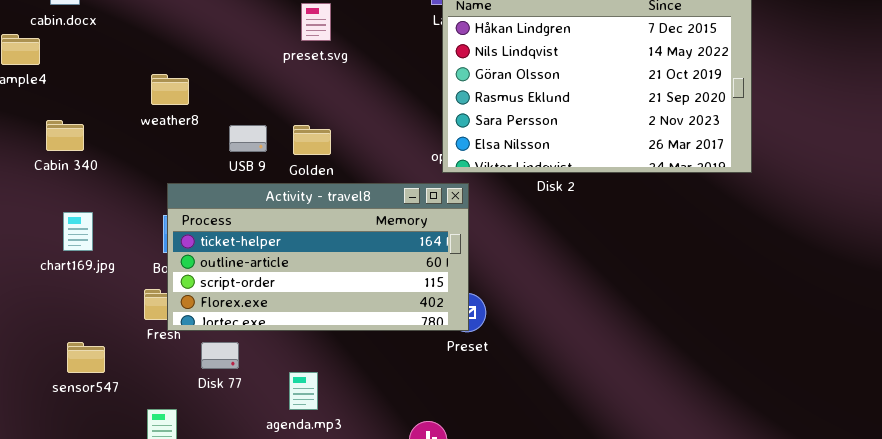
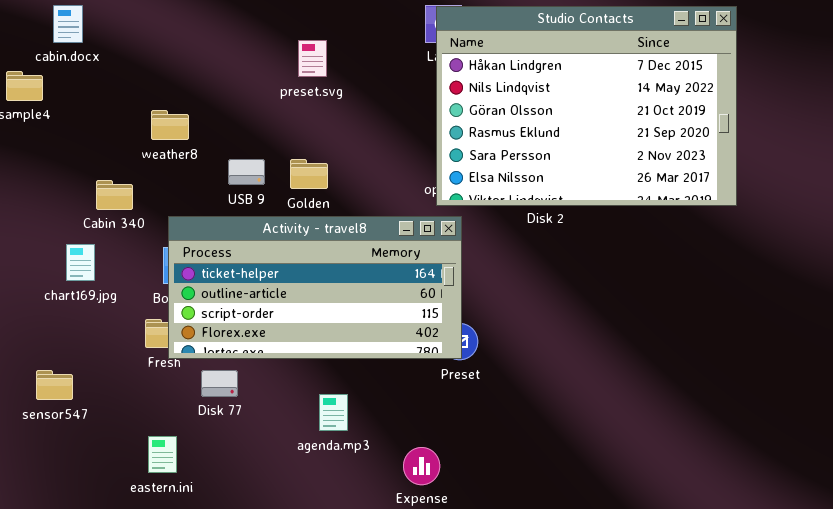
Cabin 340: [46,120,84,151] -> [96,180,133,210], moved
sensor547: [67,342,105,373] -> [36,370,73,400], moved
agenda.mp3: [289,372,318,410] -> [319,394,348,431], moved

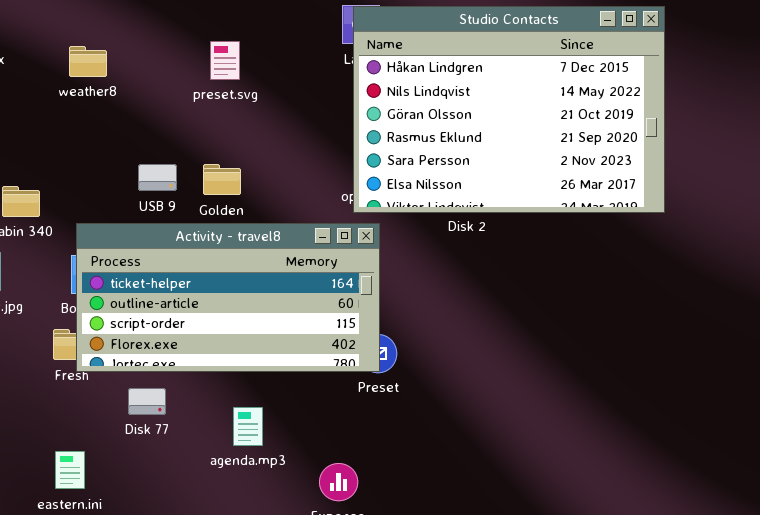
weather8: [151,110,189,140] -> [69,46,107,77], moved
Disk 77: [201,370,238,397] -> [128,388,166,415], moved

